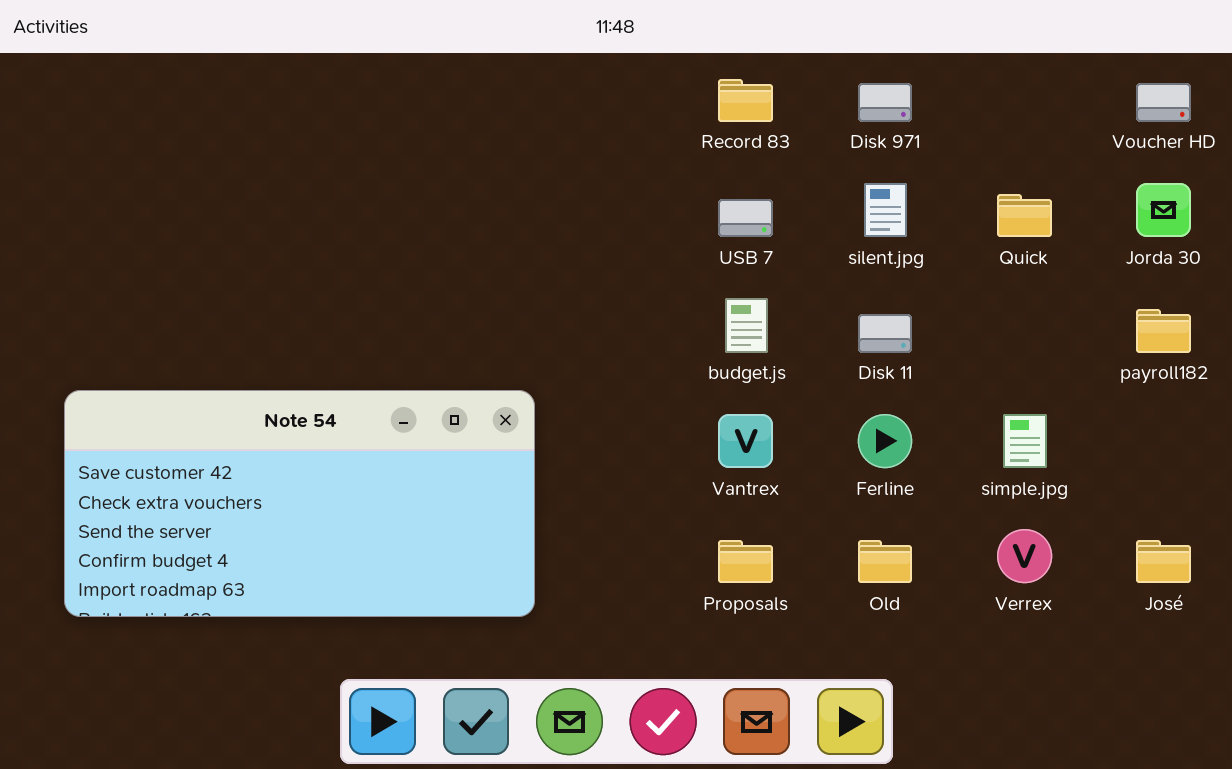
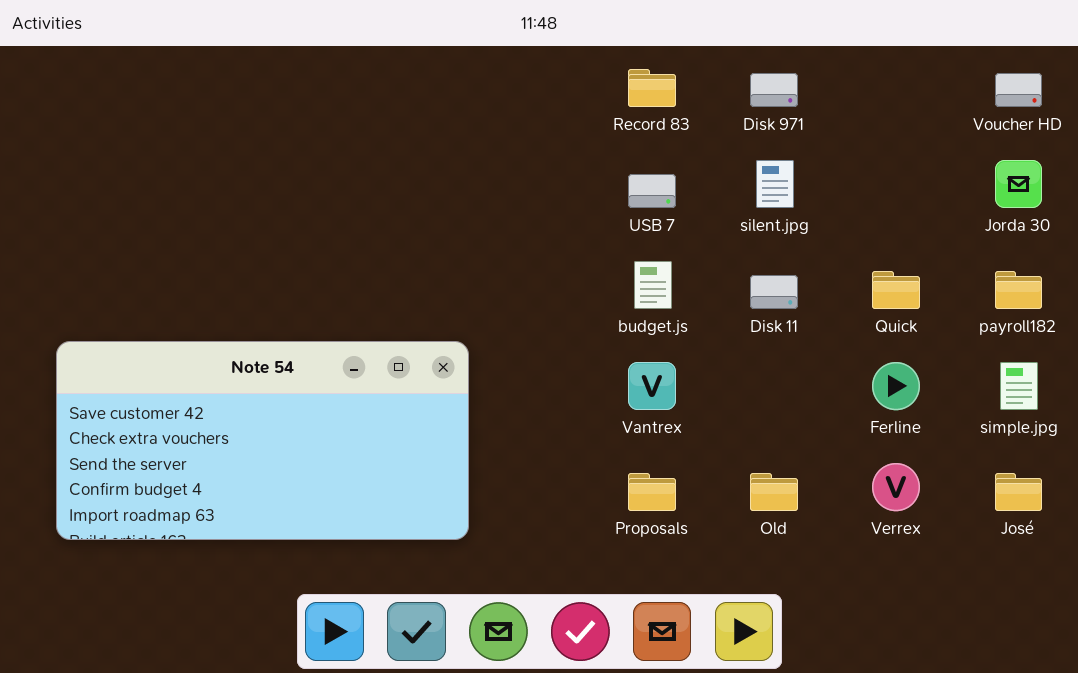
Quick: [997,194,1052,237] -> [872,271,920,309], moved
Ferline: [858,414,912,468] -> [872,362,920,410], moved
simple.jpg: [1003,414,1047,468] -> [1000,362,1038,410], moved

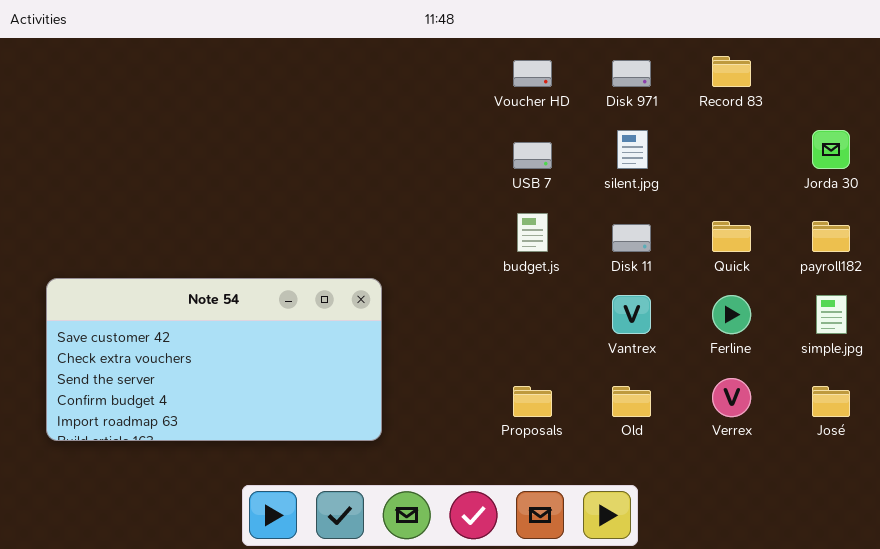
Record 83: [628,69,676,107] -> [712,56,751,87], moved
Voucher HD: [995,73,1042,107] -> [513,60,552,87], moved
Vantrex: [628,362,676,410] -> [612,295,651,334], moved

